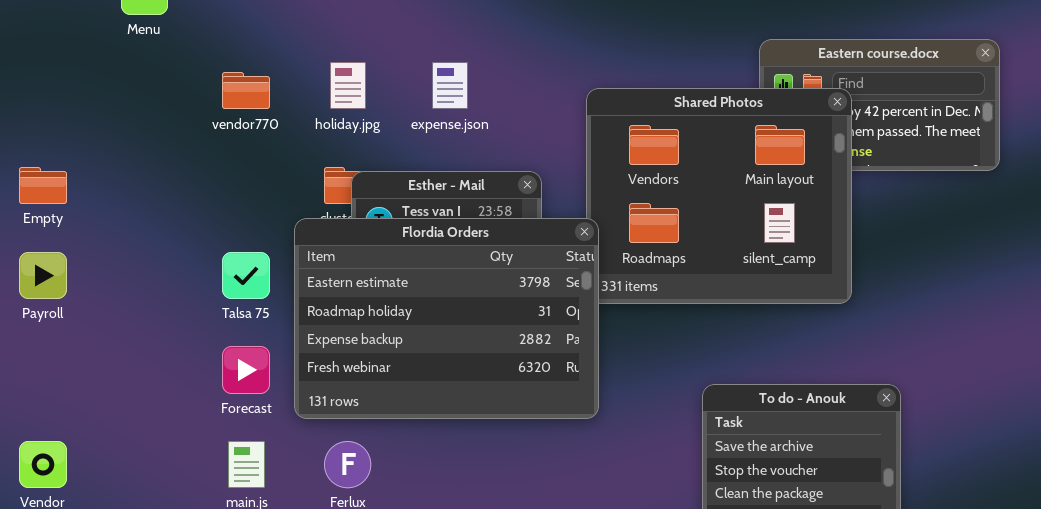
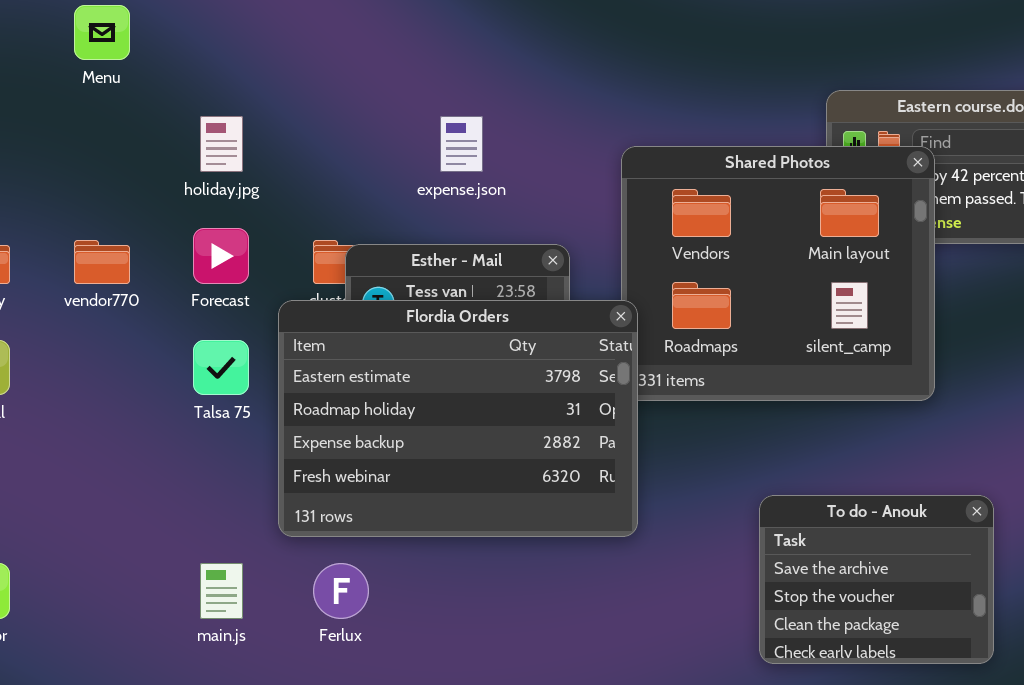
holiday.jpg: [330,62,366,109] -> [200,116,243,172], moved
vendor770: [222,72,270,109] -> [74,240,130,284], moved
Forecast: [222,346,270,394] -> [193,228,249,284], moved

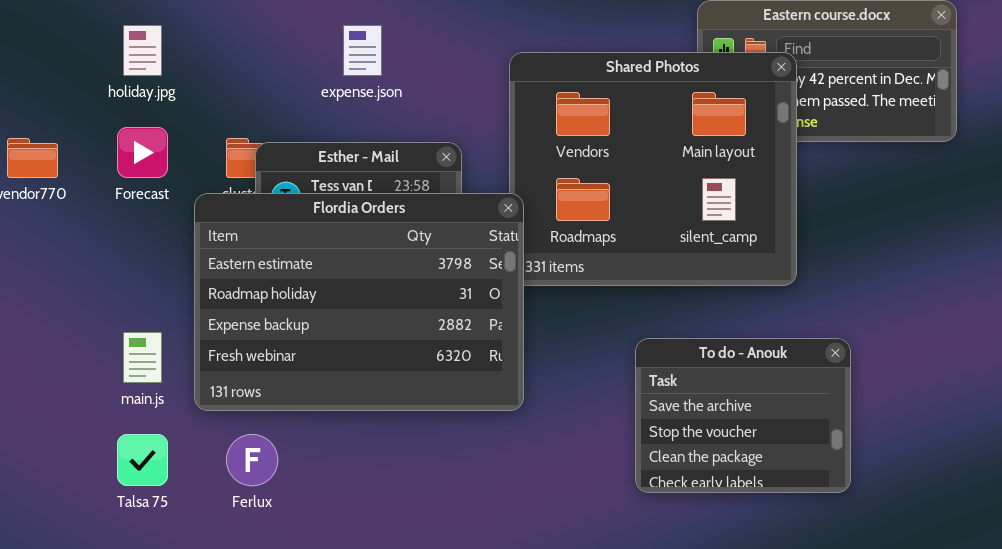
Talsa 75: [193,340,249,395] -> [117,434,168,486], moved
To do - Anouk: [759,495,994,664] -> [635,338,851,493], moved
main.js: [200,563,243,619] -> [123,332,162,383], moved

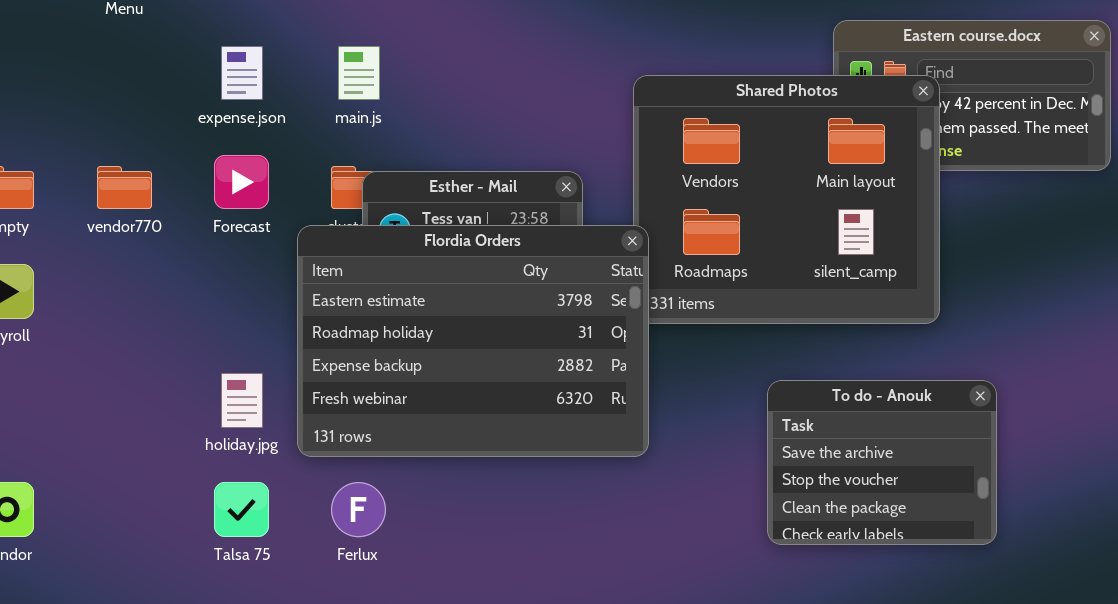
holiday.jpg: [123,25,162,76] -> [221,373,263,428], moved
expense.json: [343,25,382,76] -> [221,46,263,100], moved
main.js: [123,332,162,383] -> [338,46,380,100], moved

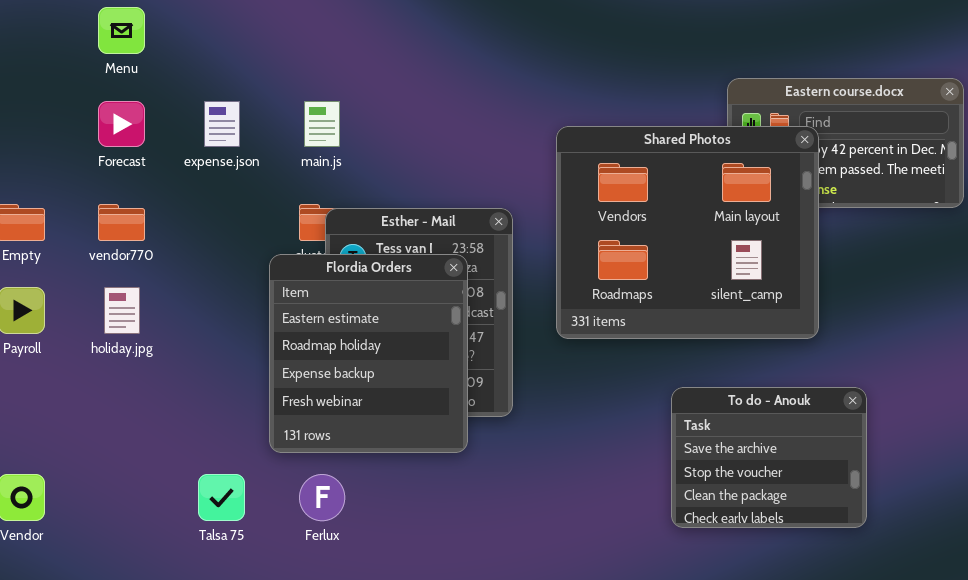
Forecast: [214,155,269,209] -> [98,101,145,147], moved
Flordia Orders: [297,225,649,457] -> [269,254,468,453], resized
holiday.jpg: [221,373,263,428] -> [104,287,140,334], moved

